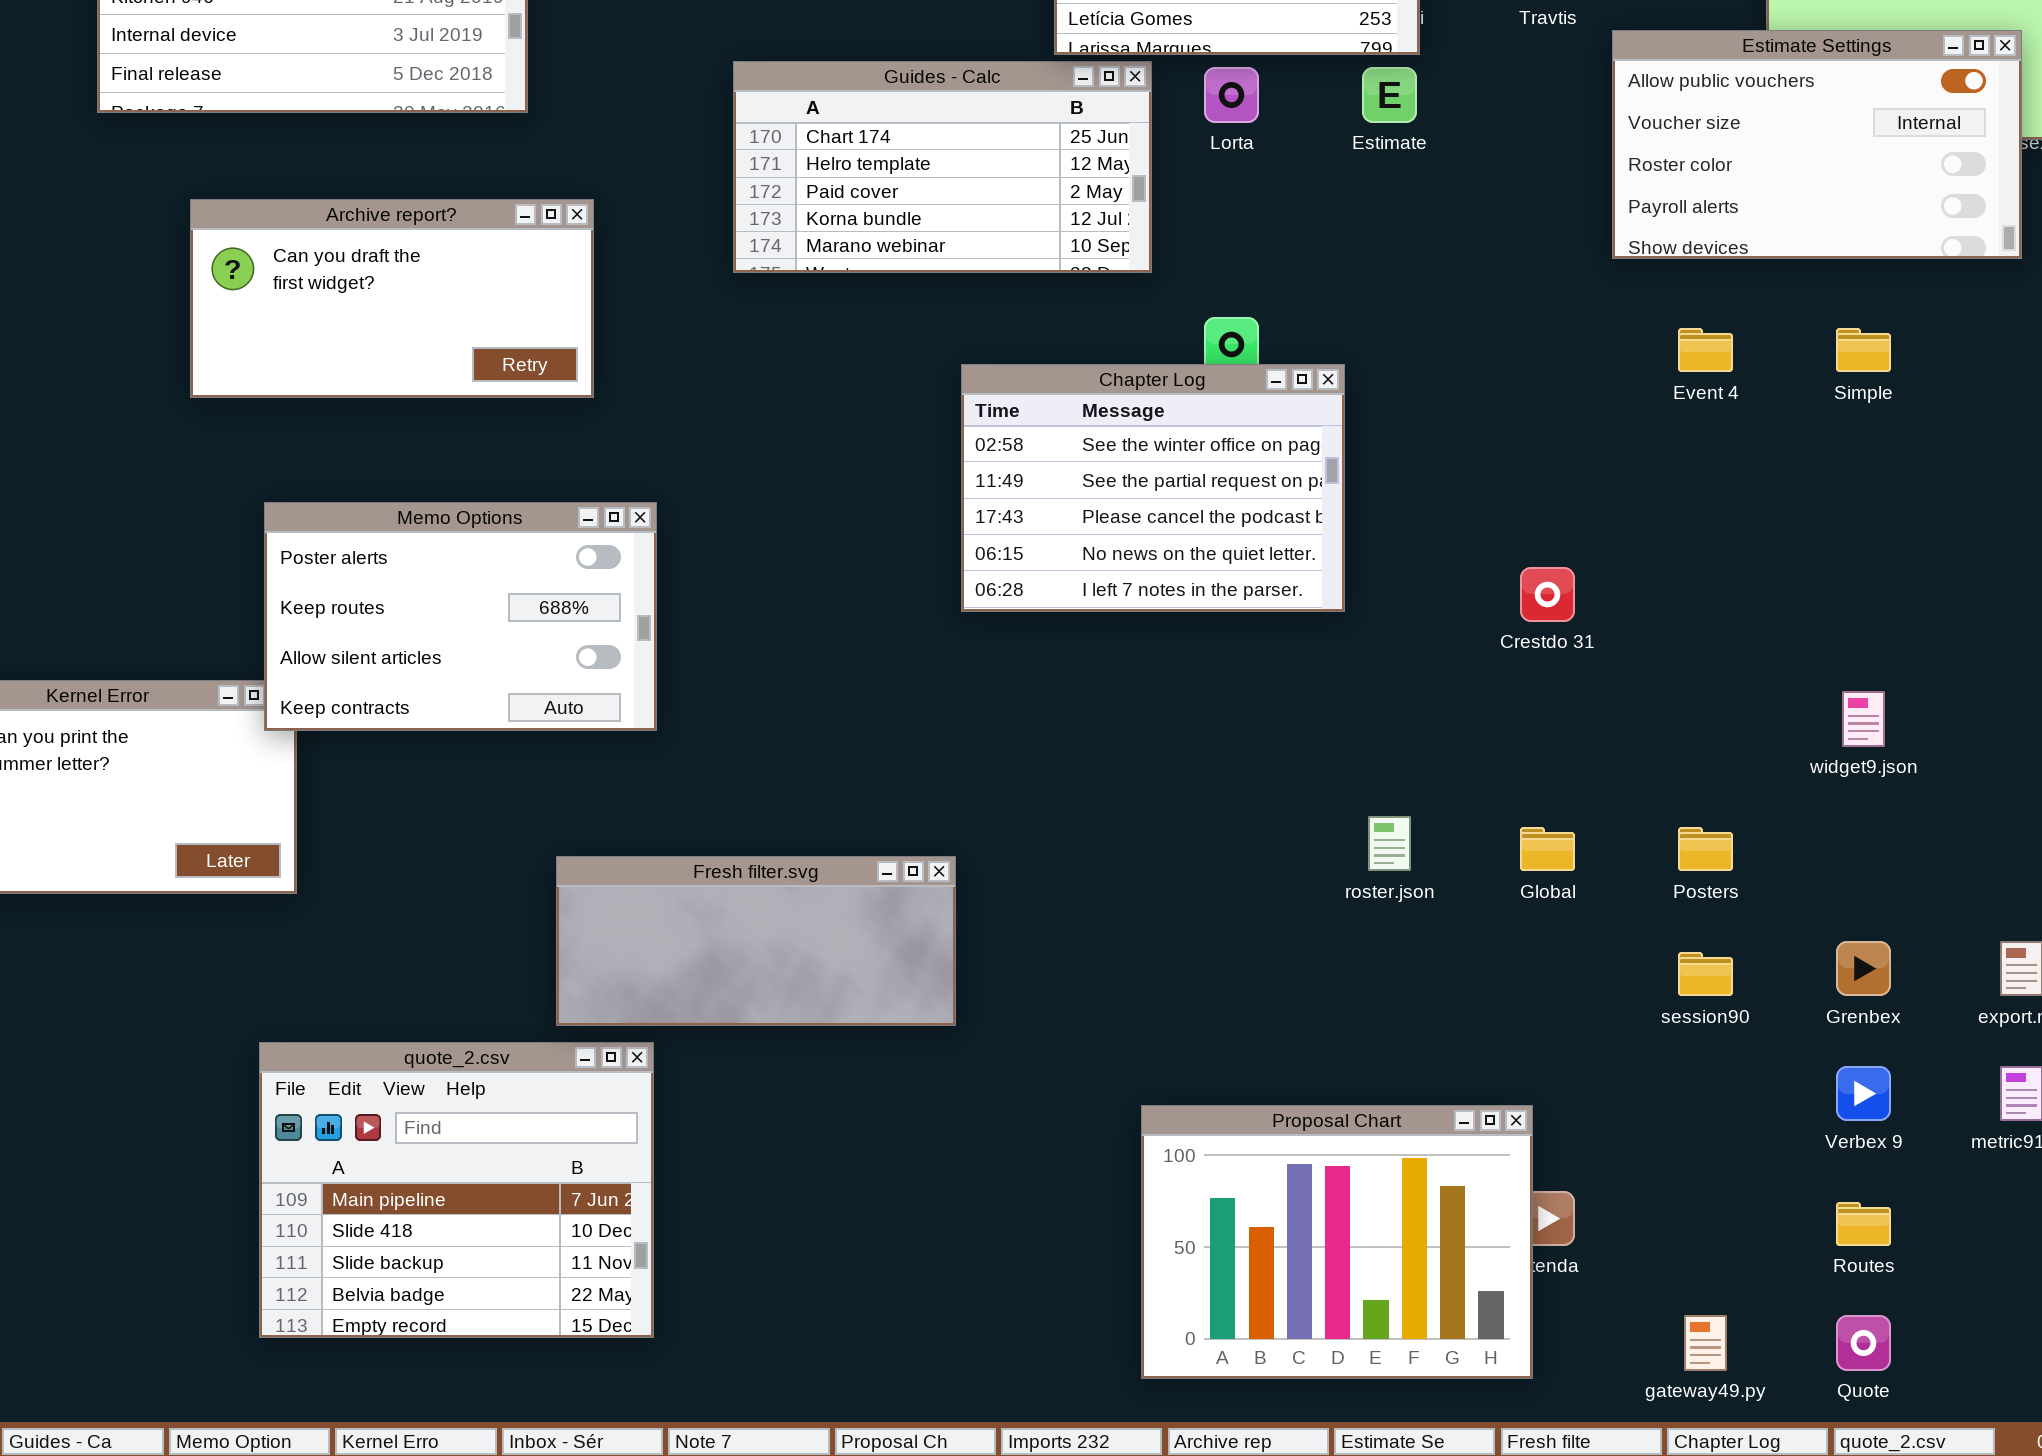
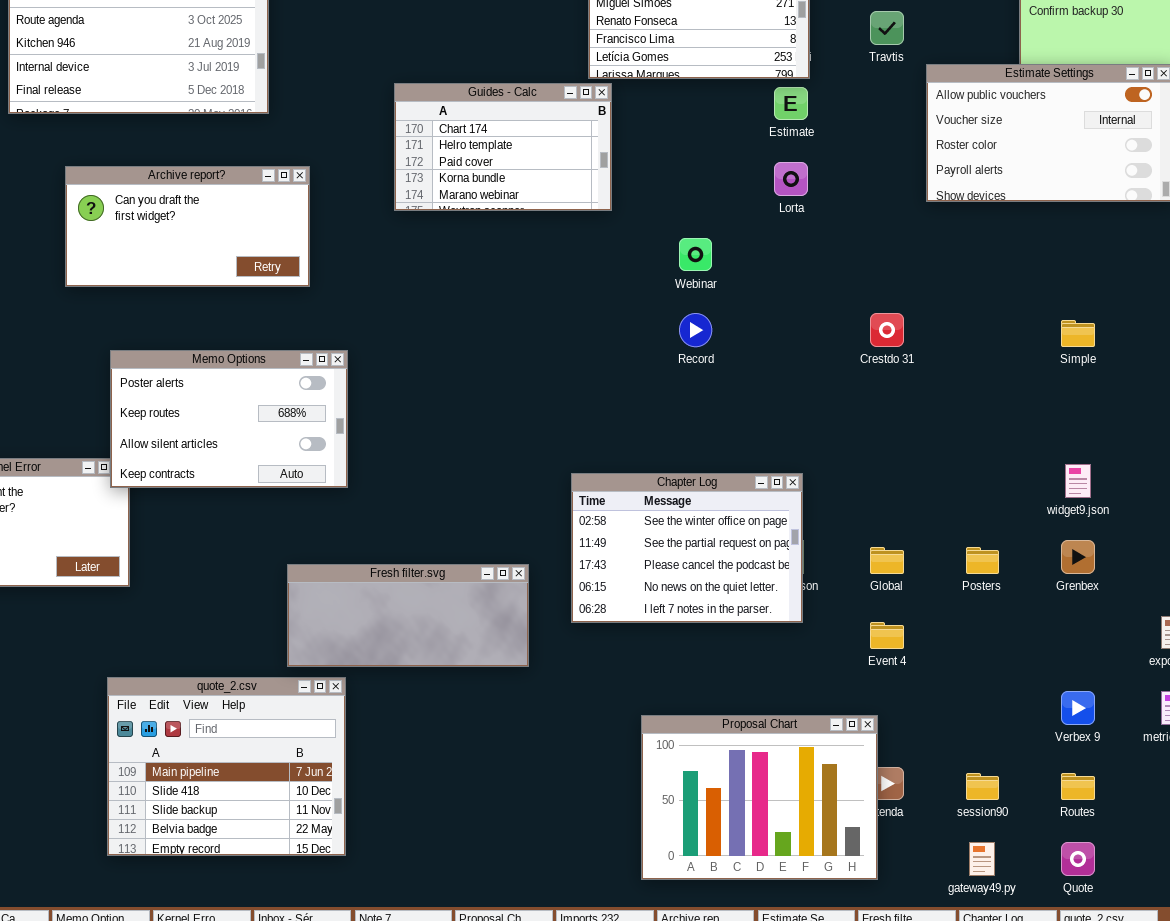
Guides - Calc: [733,61,1152,273] -> [394,83,612,211], resized
Lorta: [1204,67,1259,123] -> [774,162,808,196], moved
Event 4: [1678,328,1733,372] -> [870,622,904,649], moved
Simple: [1836,328,1891,372] -> [1061,320,1095,347], moved
Chapter Log: [961,364,1345,612] -> [571,473,803,623], moved
Crestdo 31: [1520,567,1575,622] -> [870,313,904,347], moved
Grenbex: [1836,941,1891,996] -> [1061,540,1095,574], moved
session90: [1678,952,1733,996] -> [966,773,999,800], moved

